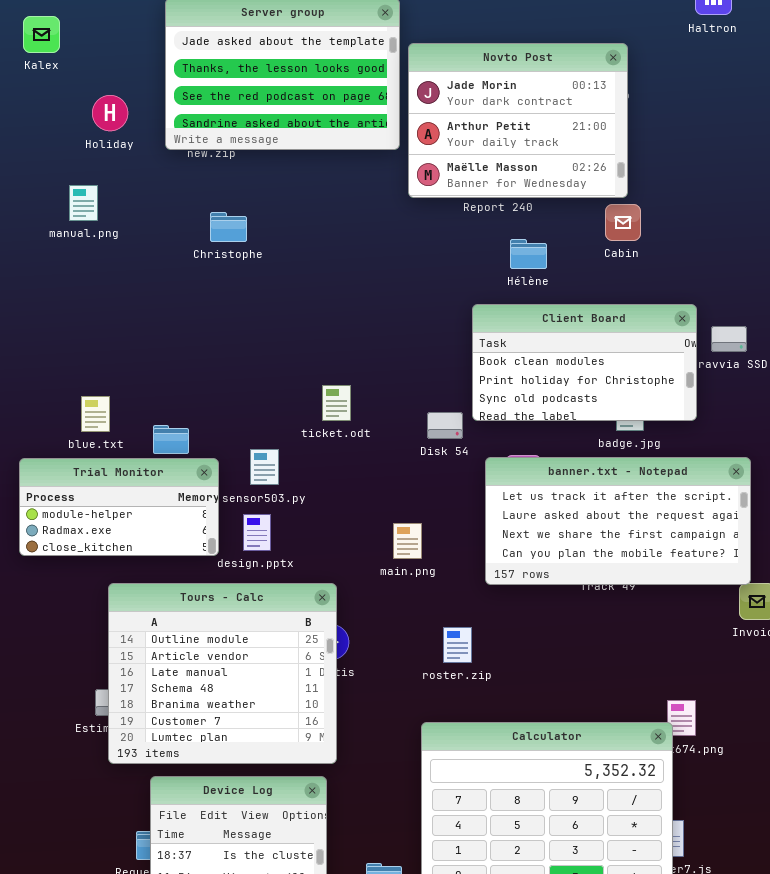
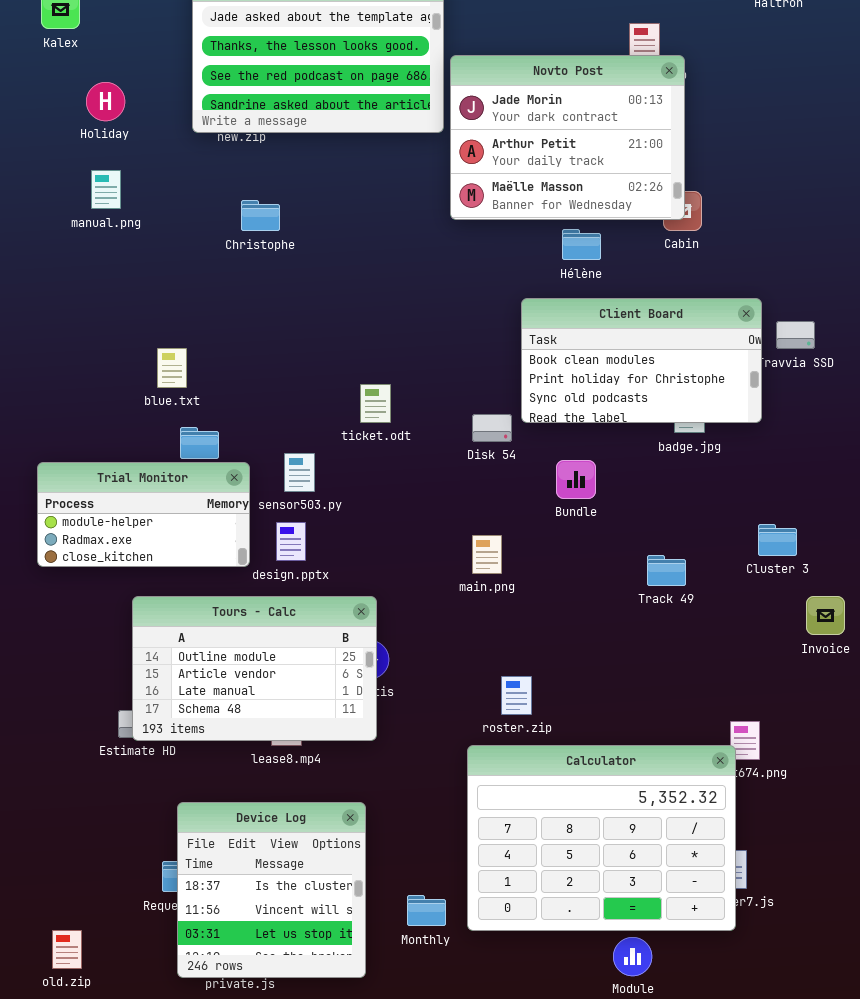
Novto Post: [408,43,628,198] -> [450,55,685,220], moved
Holiday: [92,95,128,131] -> [86,82,125,121], moved
blue.txt: [81,396,110,432] -> [157,348,187,388], moved
banner.txt - Notepad: [485,457,751,585] -> none, closed
main.png: [393,523,422,559] -> [472,535,502,574], moved
Tours - Calc: [108,583,337,764] -> [132,596,377,741], resized
roster.zip: [443,627,472,663] -> [501,676,532,715], moved

